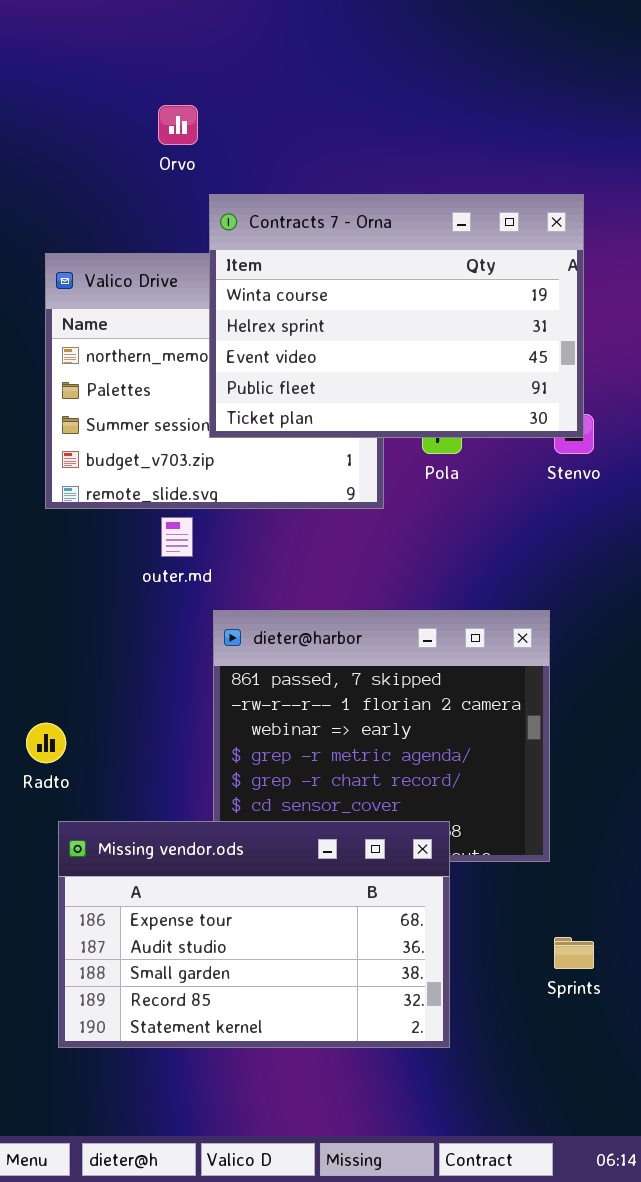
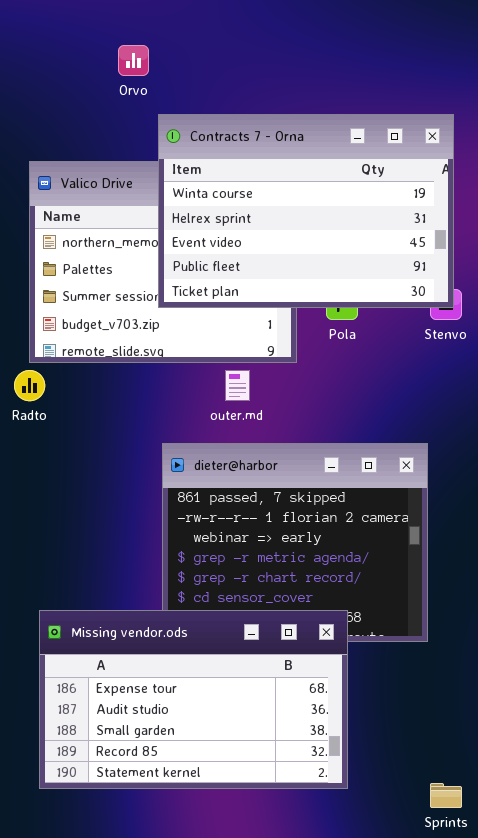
outer.md: [161,517,193,557] -> [225,370,250,401], moved
Radto: [26,723,66,763] -> [14,370,45,401], moved
Sprints: [554,937,594,969] -> [430,783,462,808], moved

